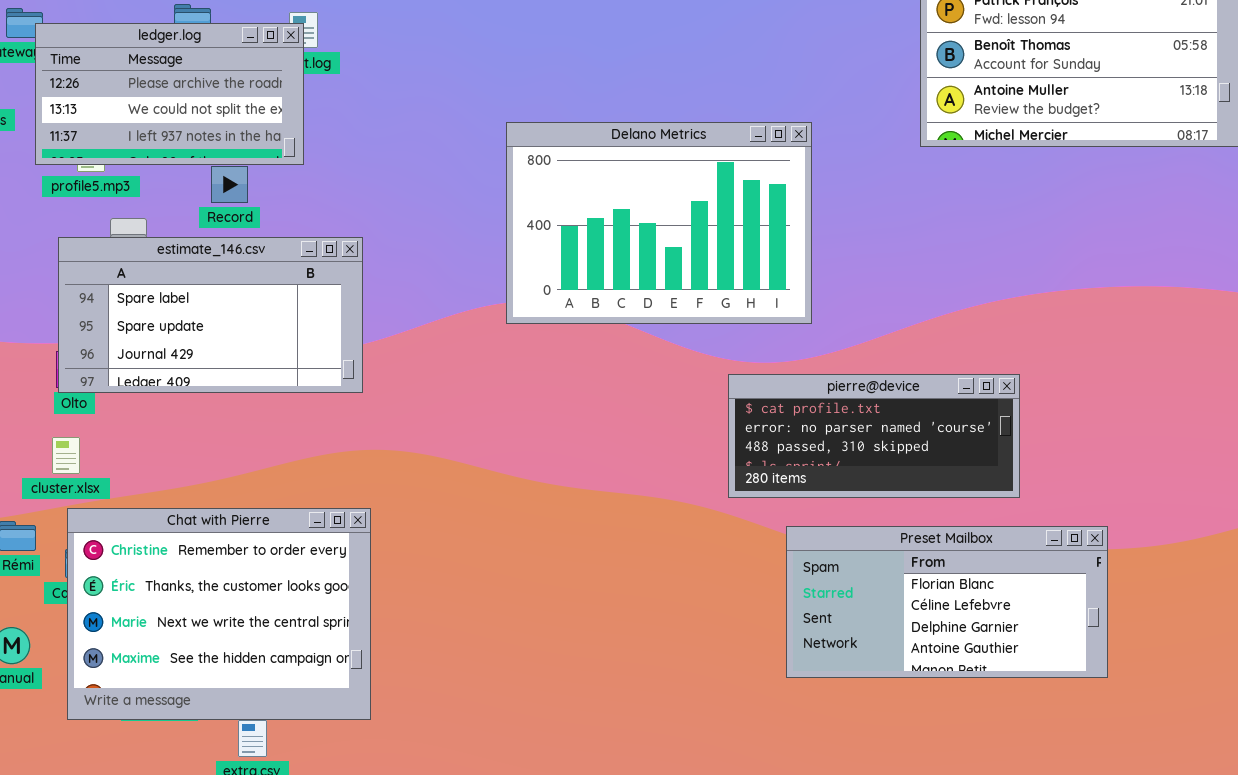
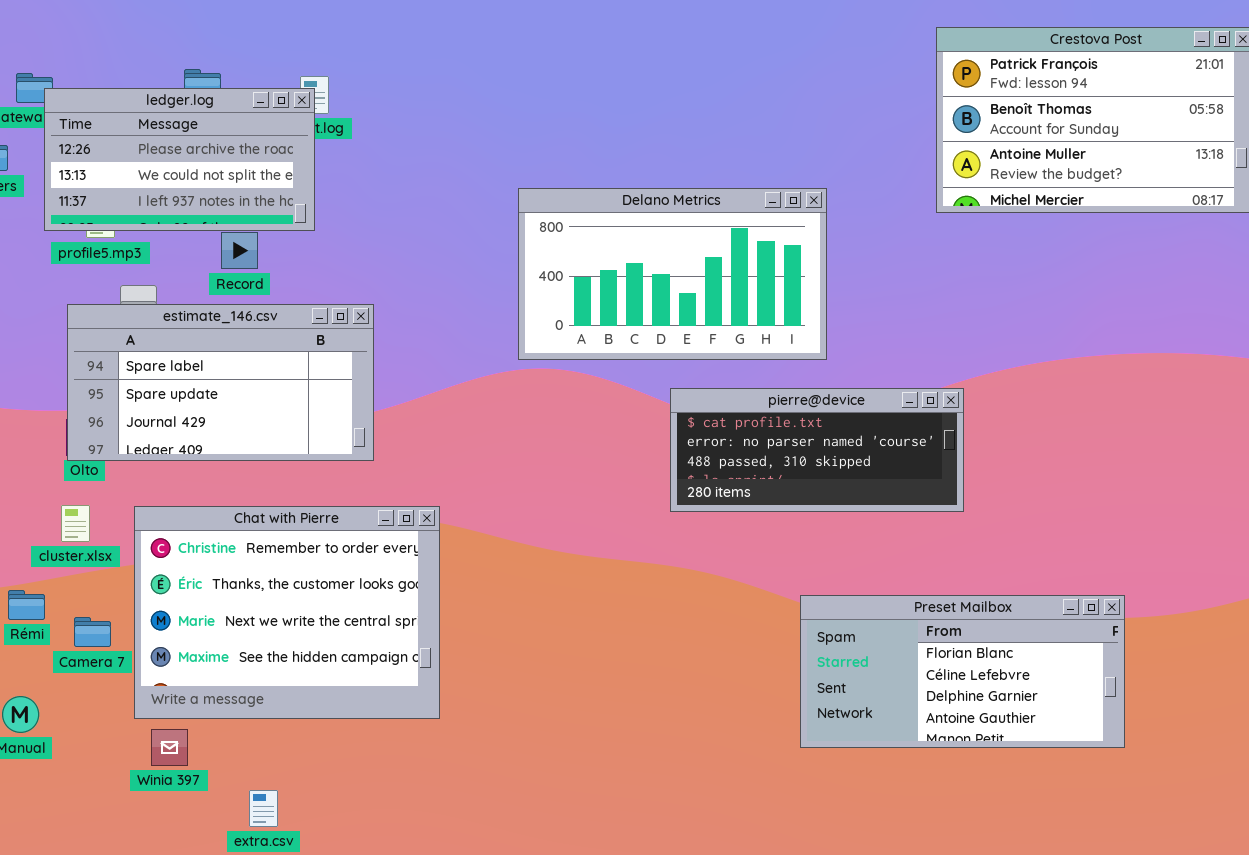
Delano Metrics: [506,122,812,324] -> [518,188,827,360], resized
pierre@device: [728,374,1020,498] -> [670,388,964,512], moved
Chat with Pierre: [67,508,371,720] -> [134,506,440,719], moved

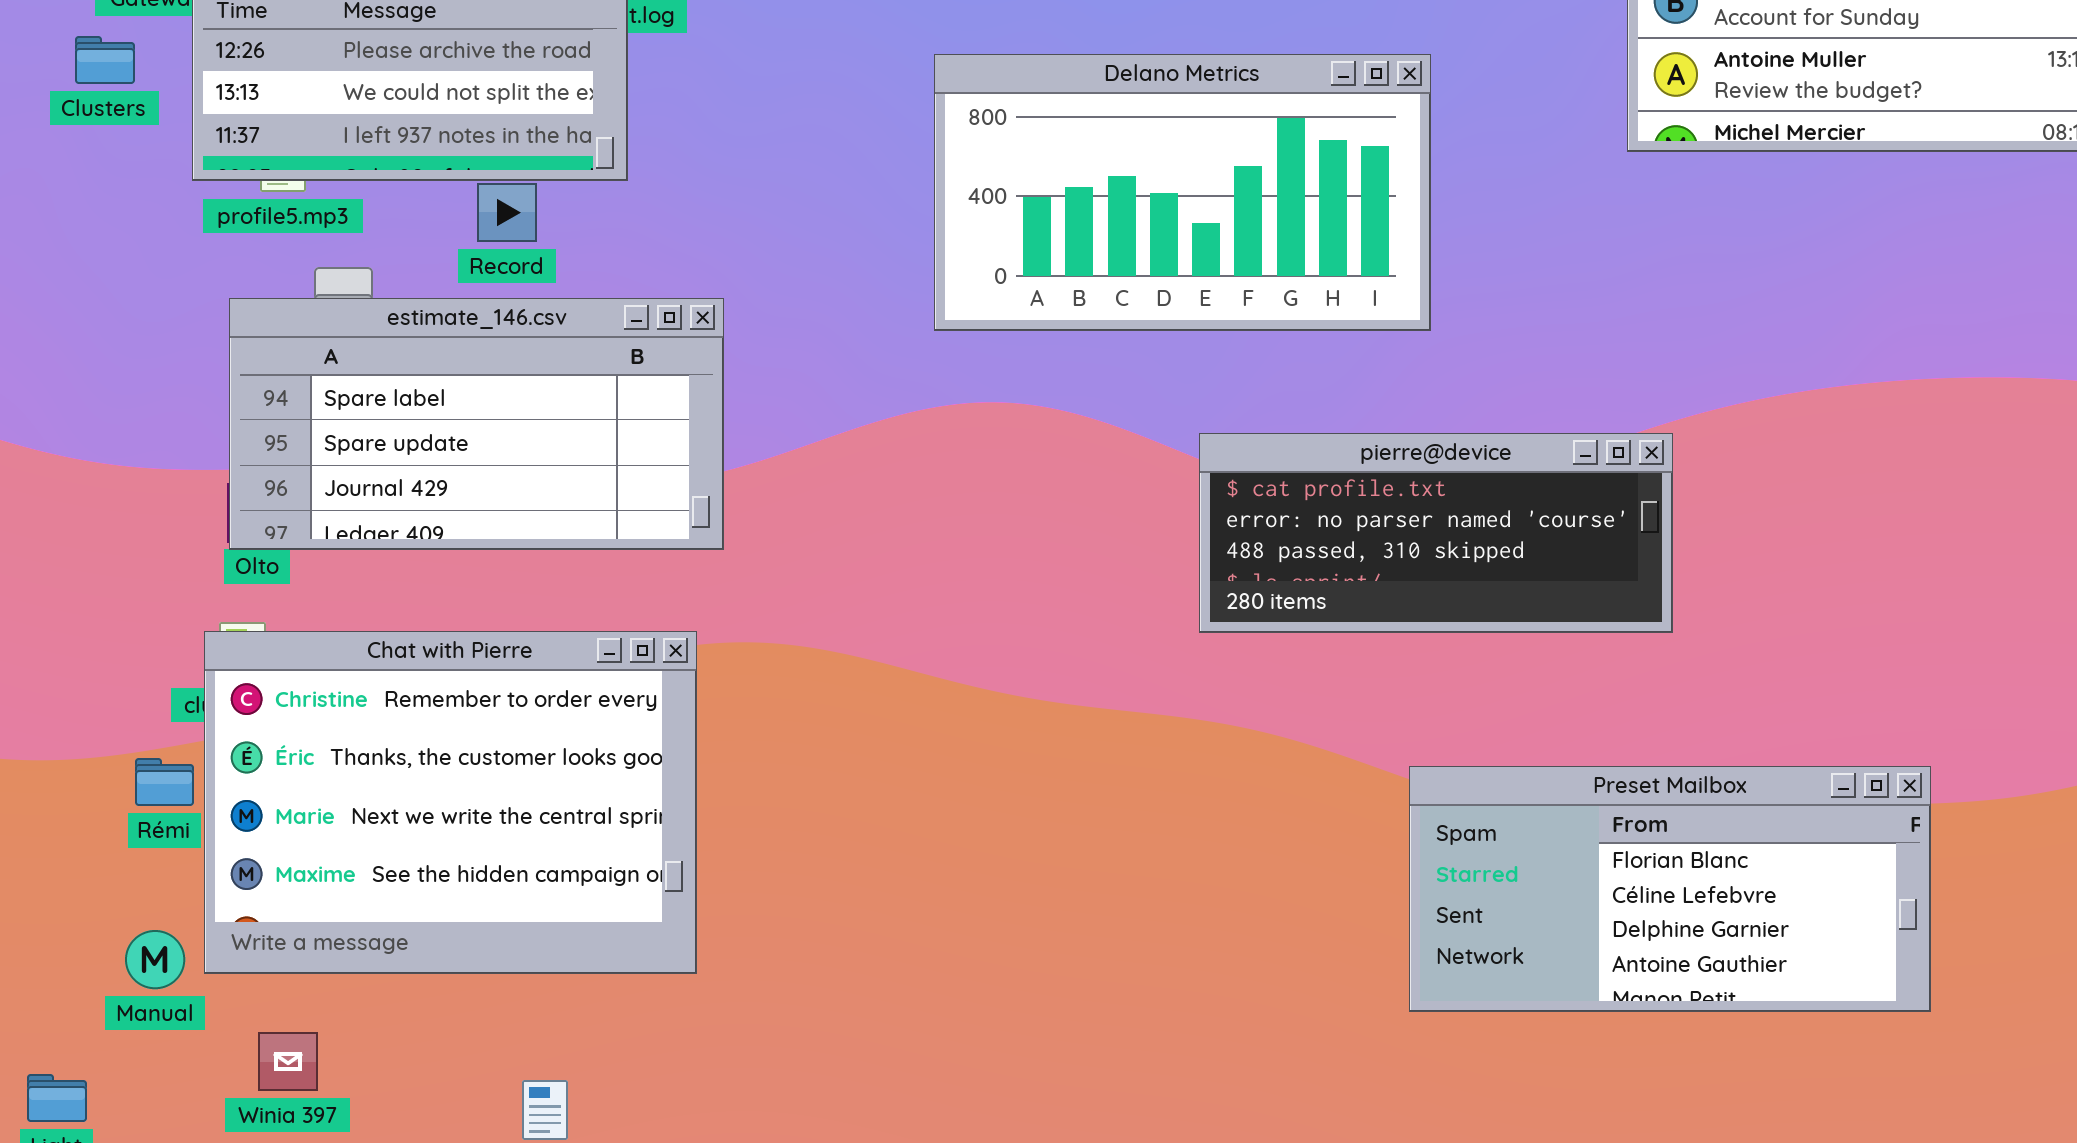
Delano Metrics: [518,188,827,360] -> [934,54,1431,331], moved
Chat with Pierre: [134,506,440,719] -> [204,631,697,974], moved
Winia 397: [151,729,188,766] -> [258,1032,318,1091], moved

